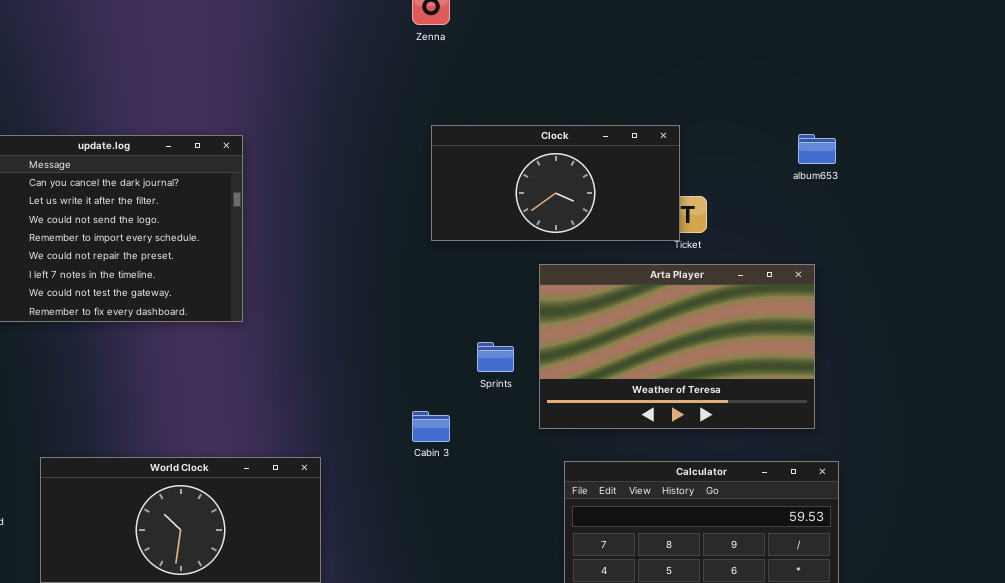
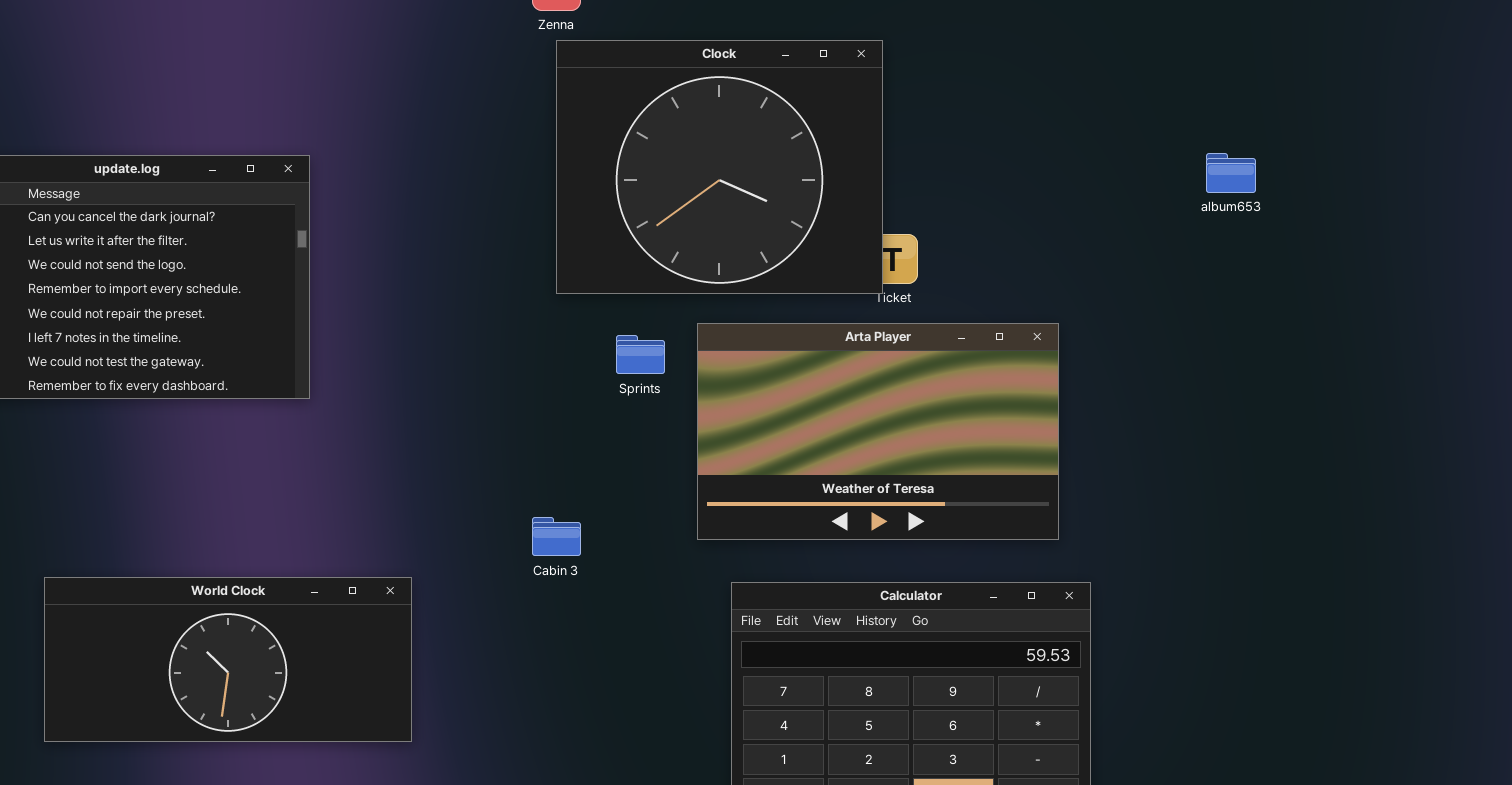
Clock: [431,125,680,241] -> [556,40,883,294], resized
album653: [798,134,836,164] -> [1206,153,1256,193], moved
Sprints: [477,342,514,372] -> [616,335,665,374], moved

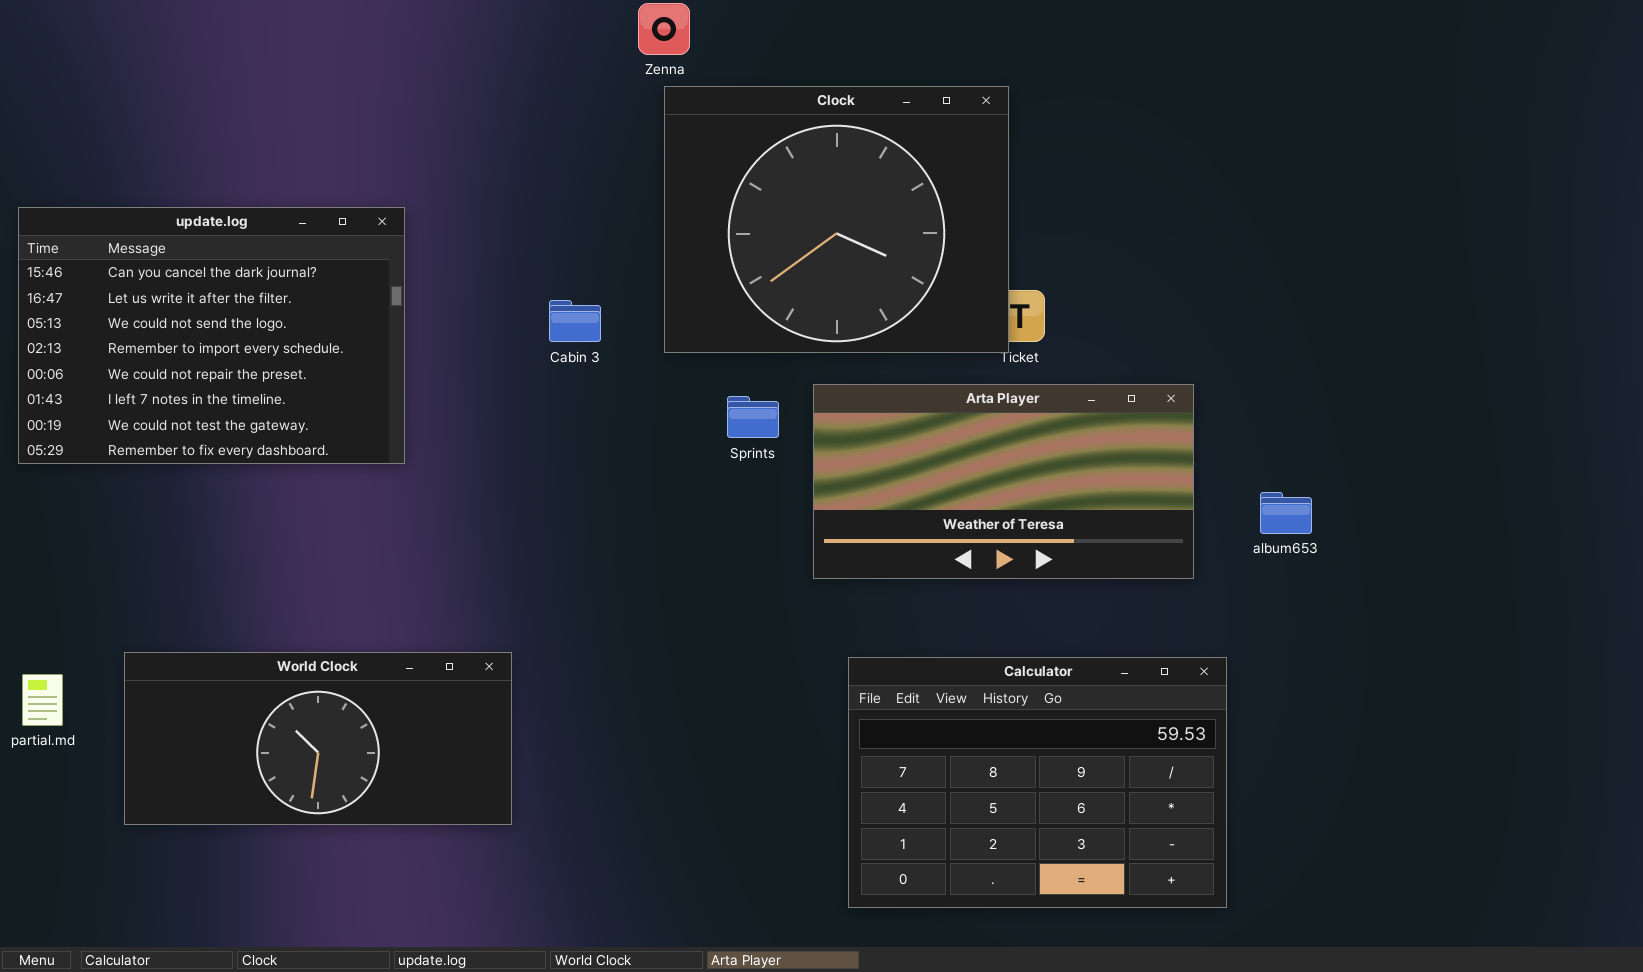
album653: [1206,153,1256,193] -> [1260,492,1312,534], moved
Arta Player: [697,323,1059,540] -> [813,384,1194,579], resized
Cabin 3: [532,517,581,556] -> [549,300,601,342], moved

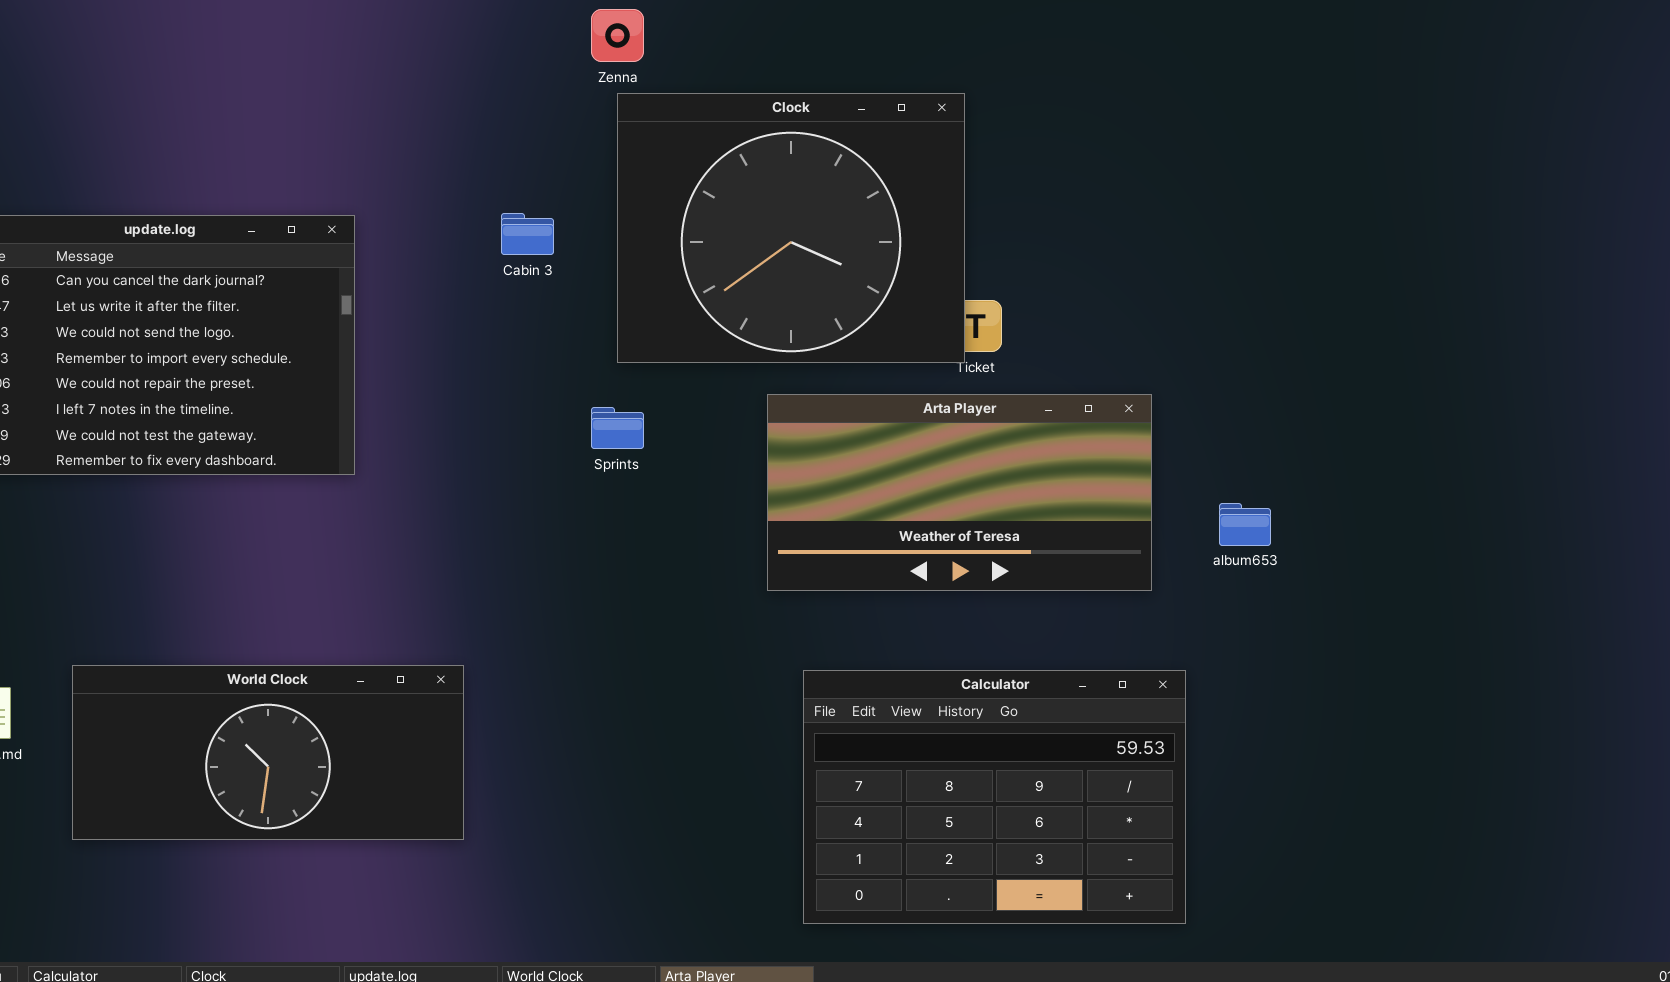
Cabin 3: [549,300,601,342] -> [501,213,554,255], moved
Sprints: [727,396,779,438] -> [591,407,644,449], moved

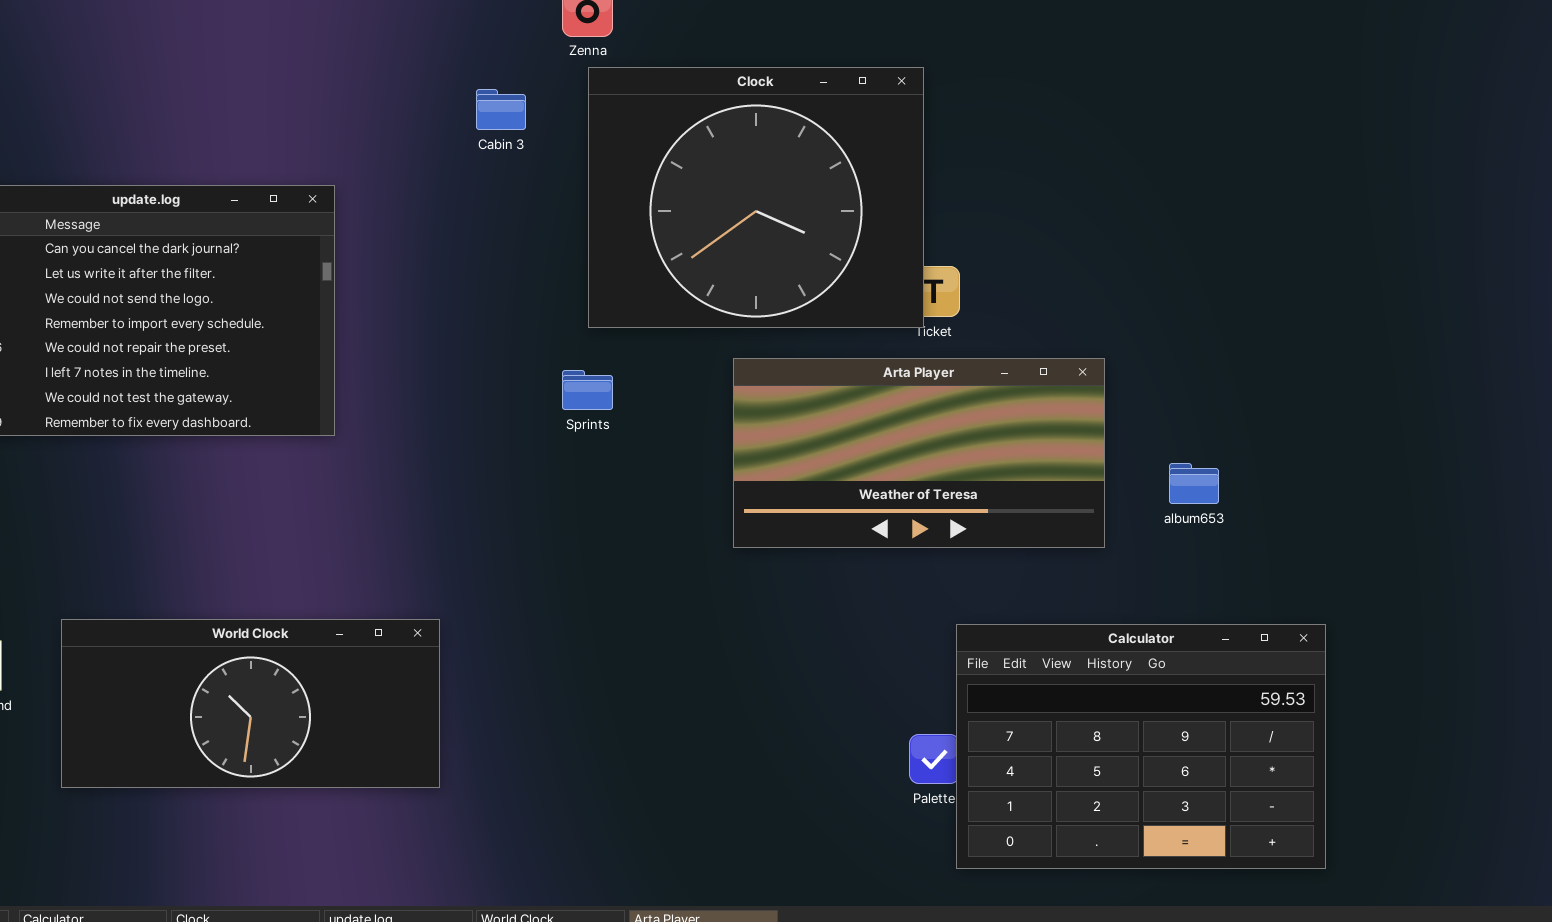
Cabin 3: [501,213,554,255] -> [476,89,526,130], moved
Calculator: [803,670,1186,924] -> [956,624,1326,869], moved

